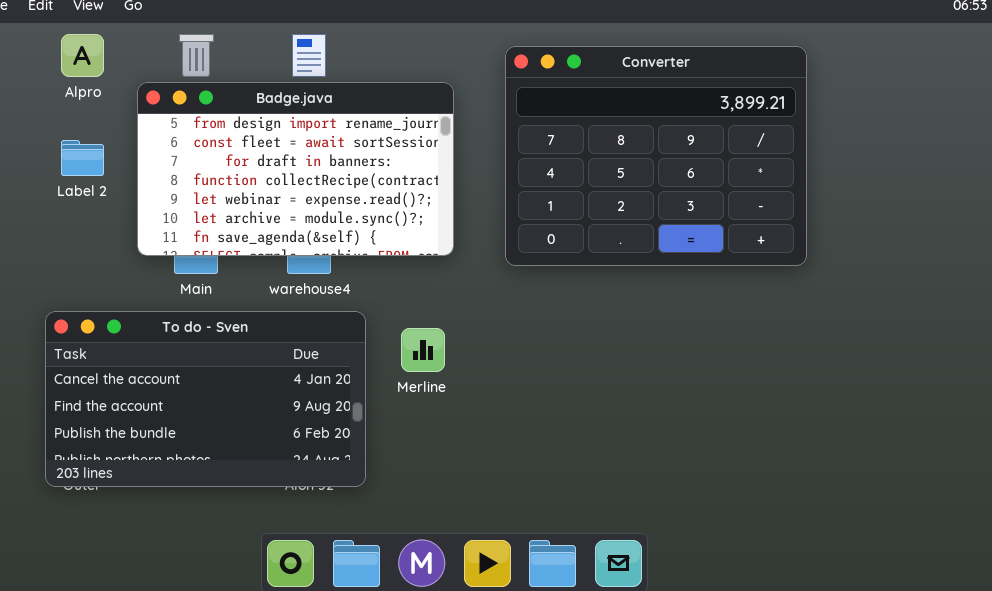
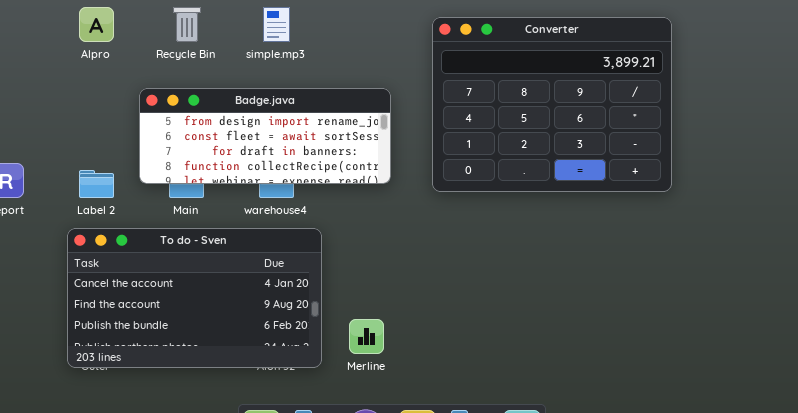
Badge.java: [137,82,454,256] -> [139,88,391,184], resized
Label 2: [61,140,104,176] -> [79,170,114,198], moved
Merline: [401,328,445,372] -> [349,319,384,354], moved

